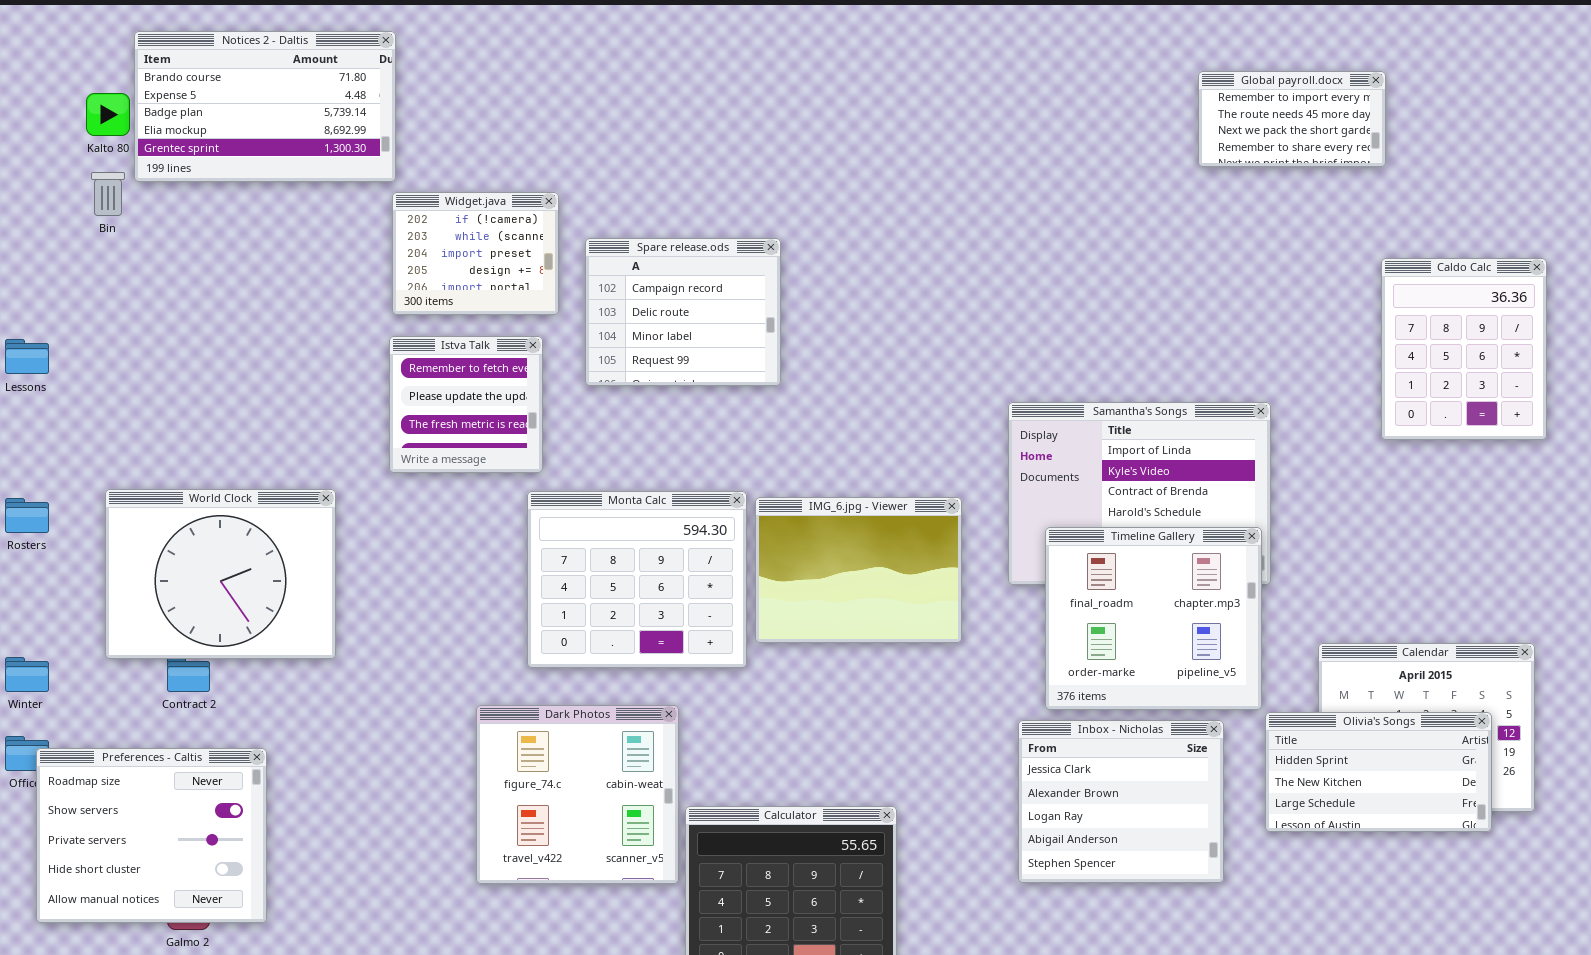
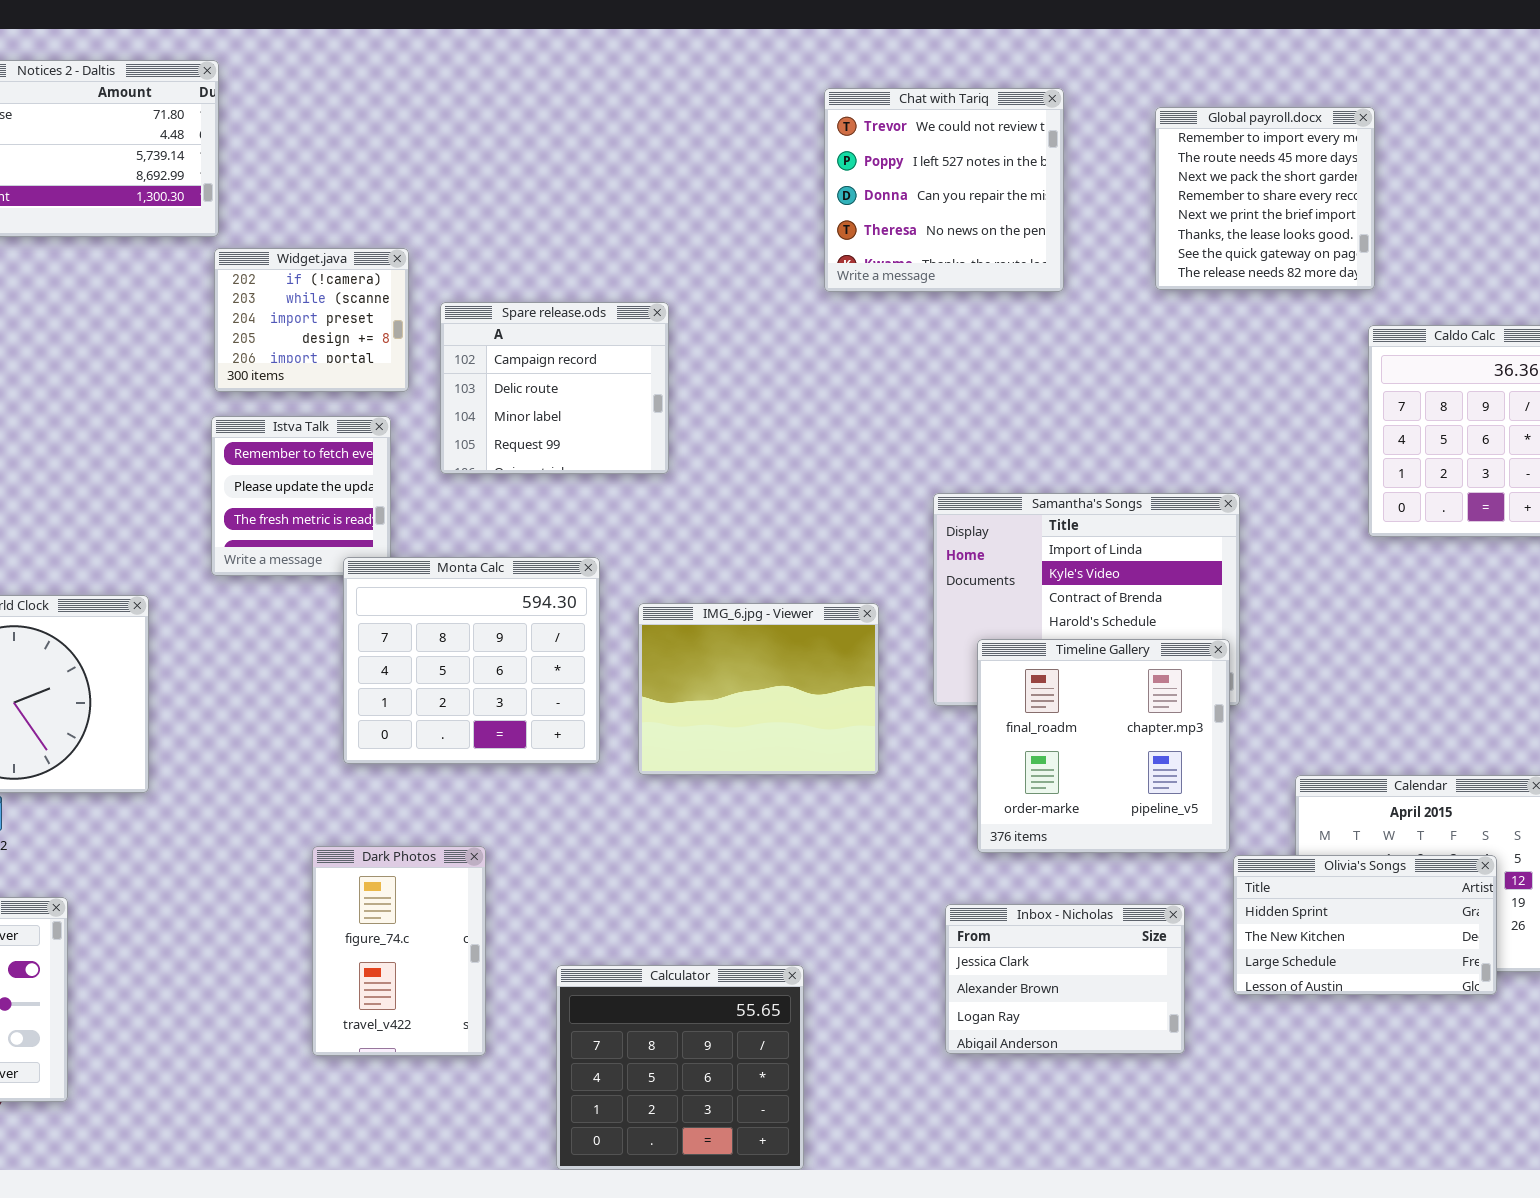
Chat with Tariq: none -> [824,88,1064,292], opened
Global payroll.docx: [1198,71,1386,167] -> [1155,107,1375,290], resized
Monta Calc: [527,491,747,668] -> [343,557,600,764], moved
Dark Photos: [476,705,679,884] -> [312,846,486,1056], resized
Inbox - Nicholas: [1018,720,1224,883] -> [945,904,1185,1054], resized

